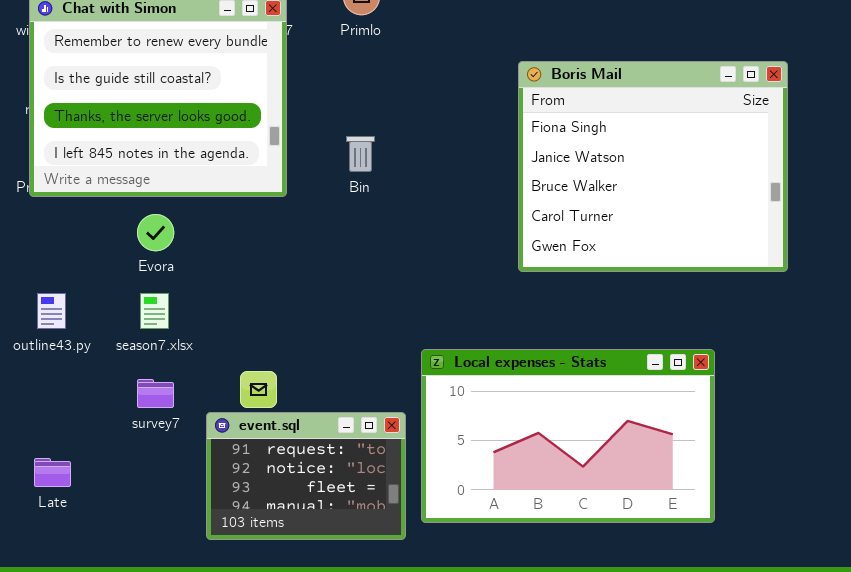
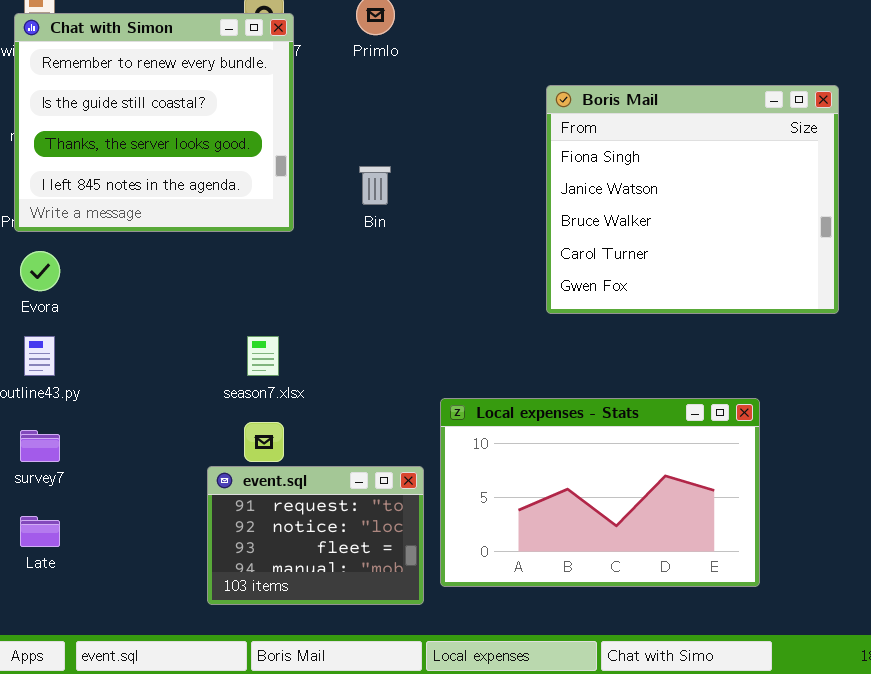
Evora: [137,214,174,251] -> [20,251,60,291], moved
season7.xlsx: [140,293,169,329] -> [247,336,279,376], moved
survey7: [137,379,174,408] -> [20,430,60,462], moved

